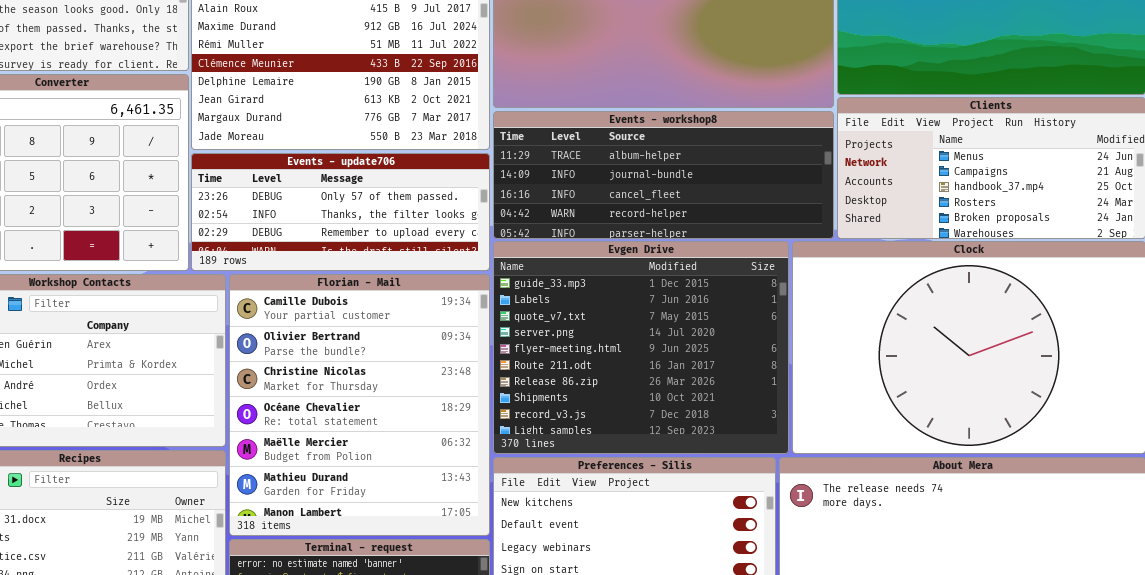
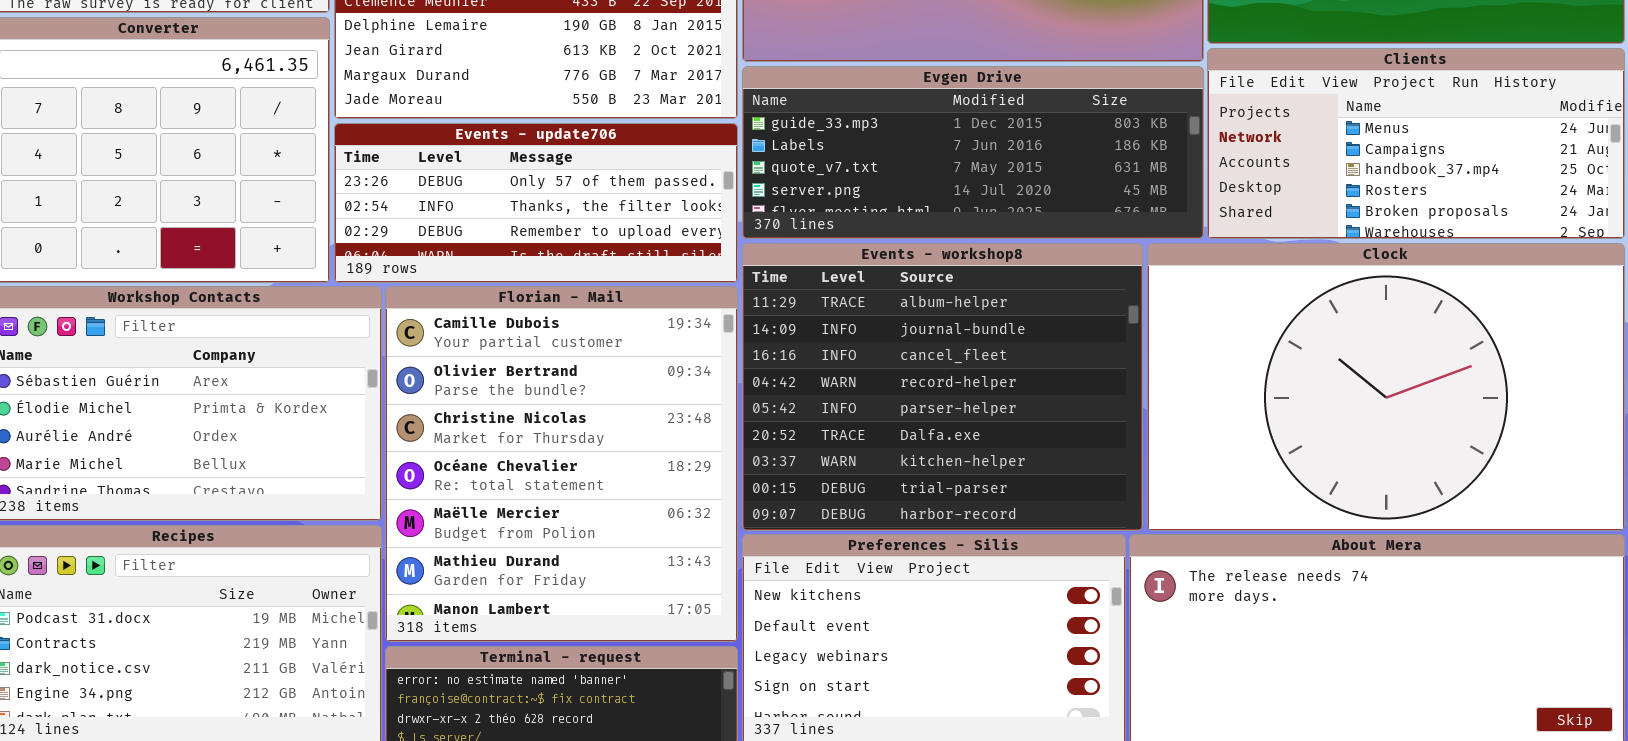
Events - workshop8: [493,111,834,239] -> [742,243,1143,531], moved, resized
Evgen Drive: [493,241,789,454] -> [742,66,1204,239], moved, resized

